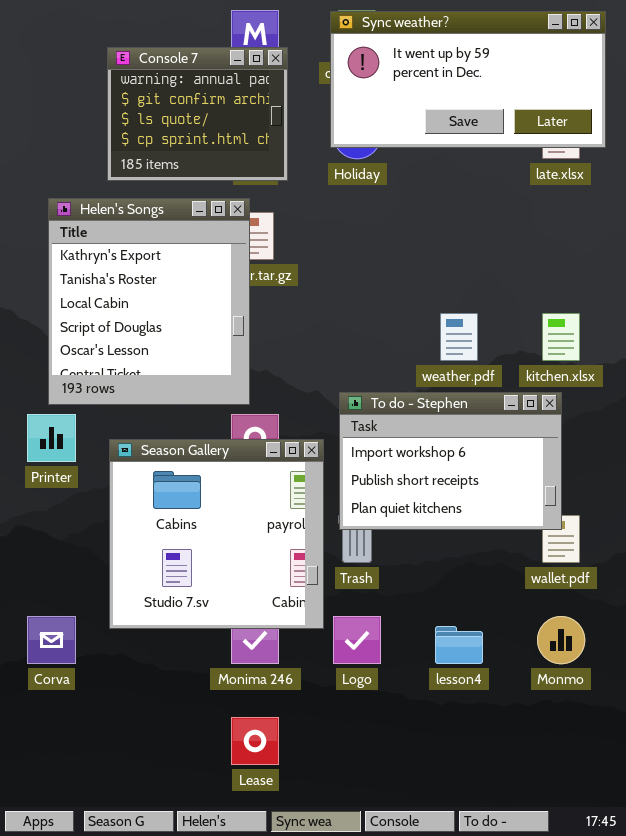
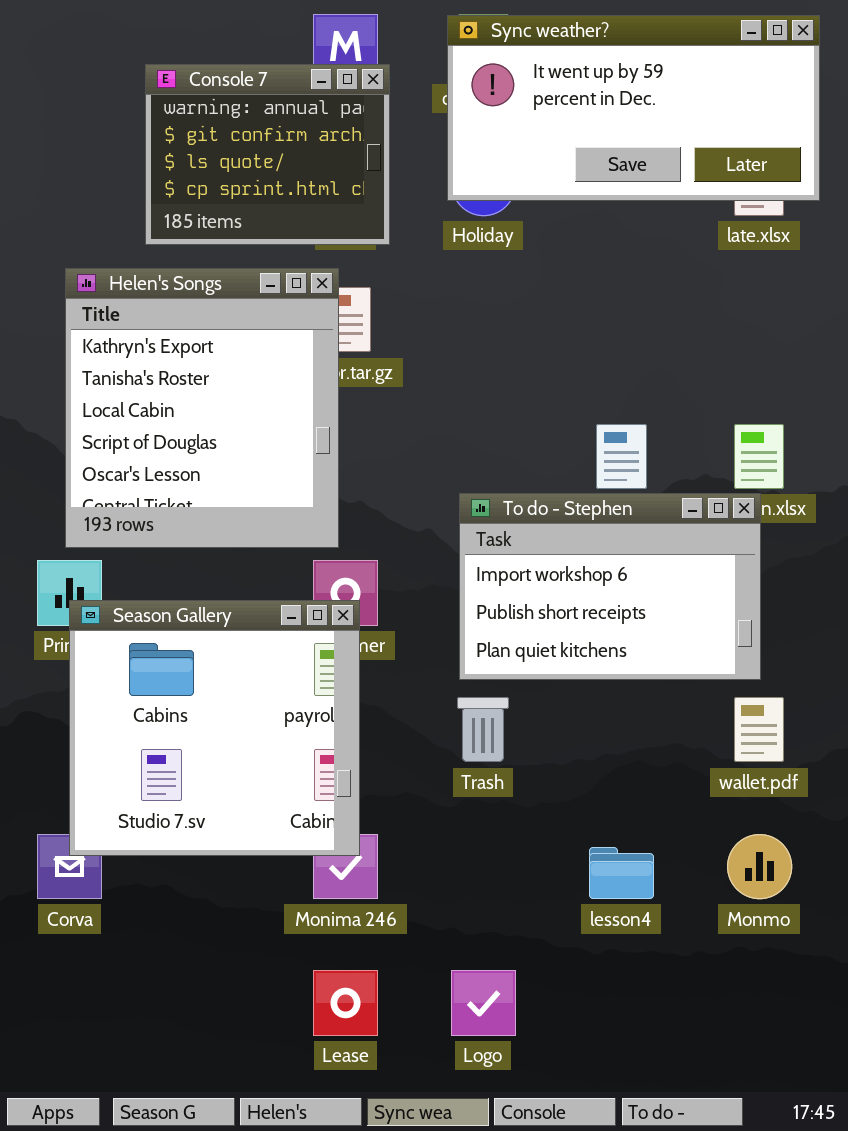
To do - Stephen: [339,392,562,530] -> [459,493,761,680], moved
Season Gallery: [109,439,324,629] -> [69,600,360,856], moved
Logo: [333,616,381,664] -> [451,970,516,1036], moved

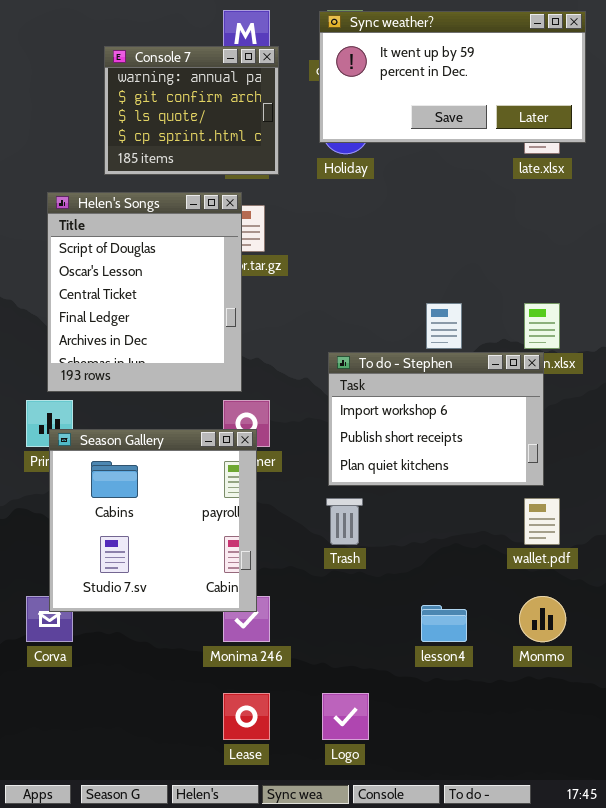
Helen's Songs: [65,268,339,548] -> [47,192,242,392], scrolled down 3 rows

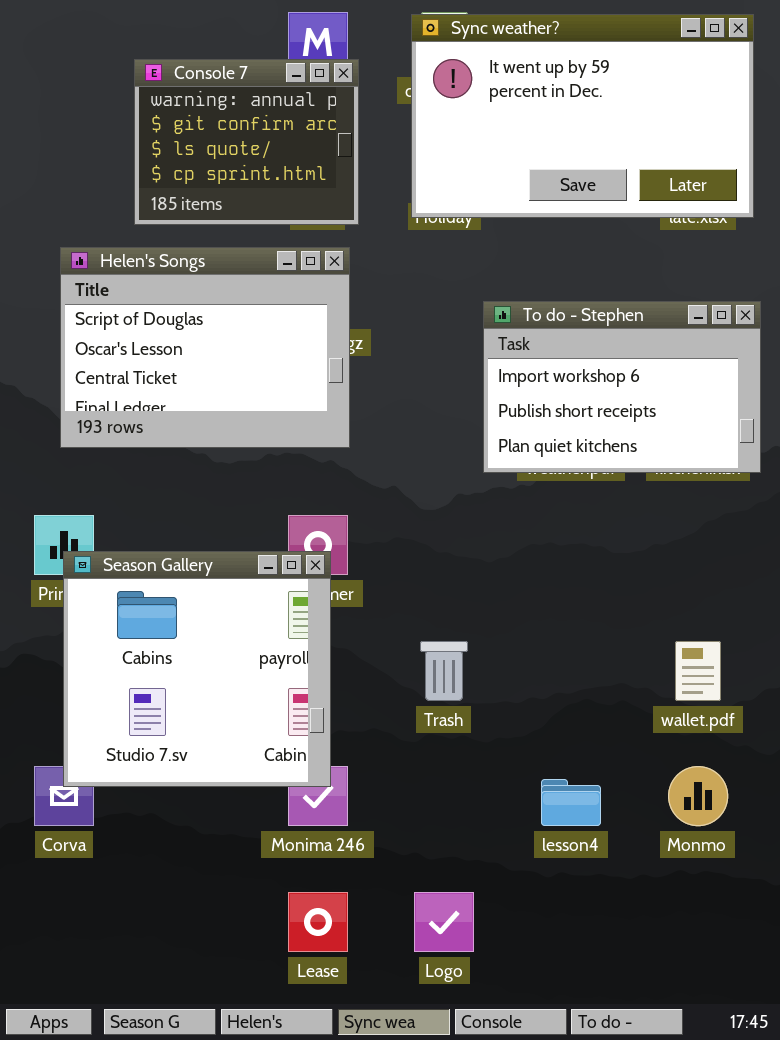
Sync weather?: [319,11,586,143] -> [411,14,754,218], resized
Helen's Songs: [47,192,242,392] -> [60,247,350,448], resized
To do - Stephen: [328,352,544,486] -> [483,301,761,473], moved

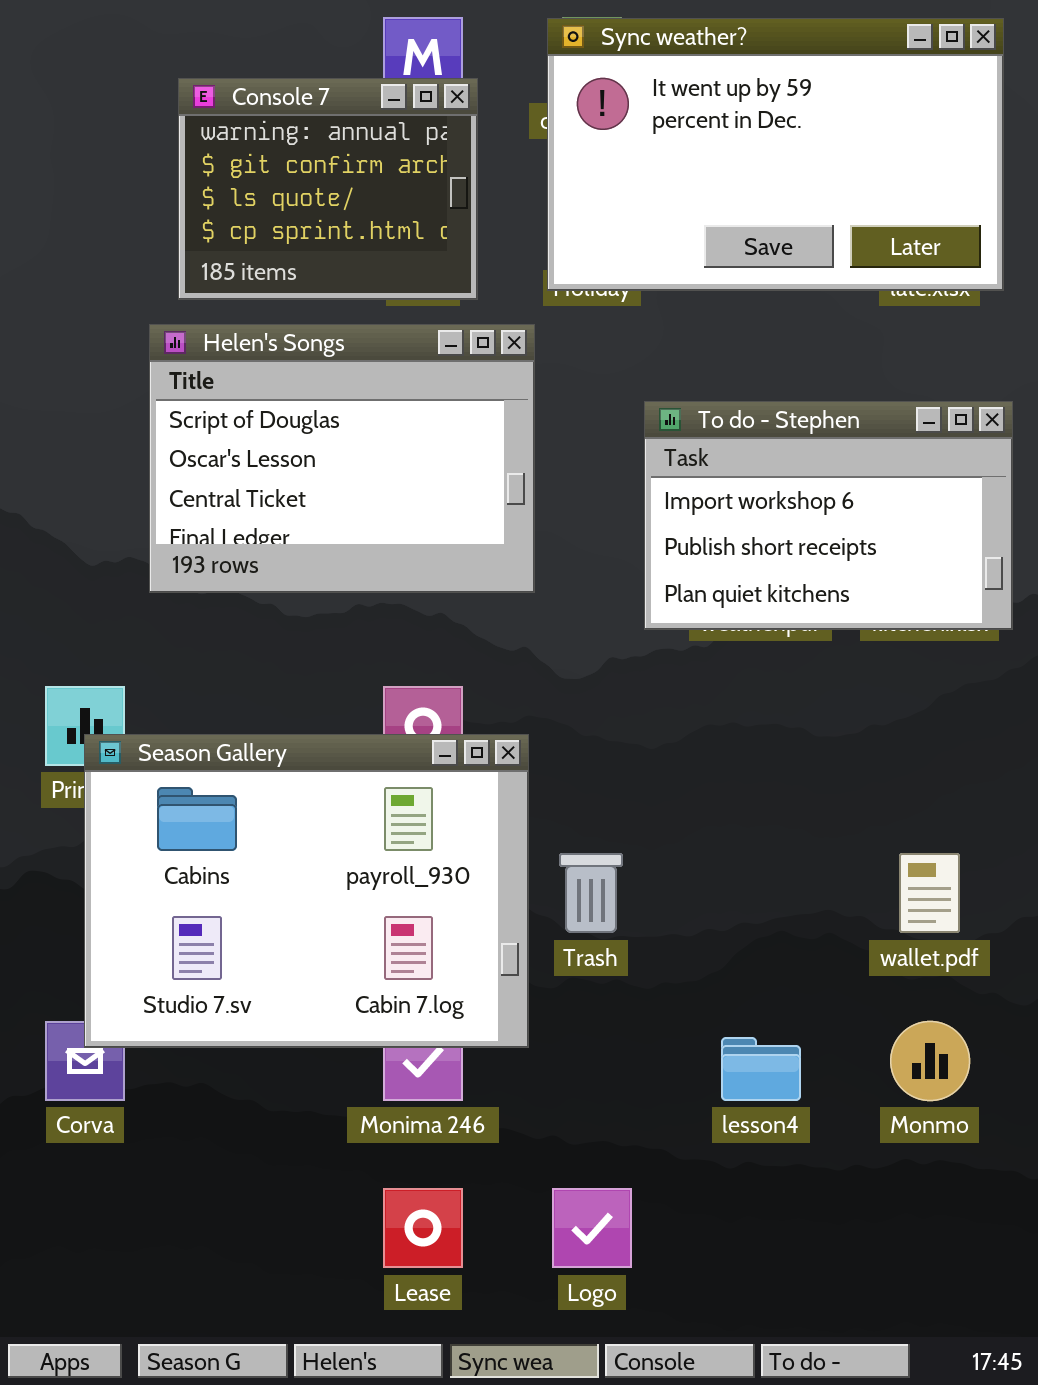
Helen's Songs: [60,247,350,448] -> [149,324,535,593], moved
Season Gallery: [63,551,331,787] -> [84,734,529,1048], resized

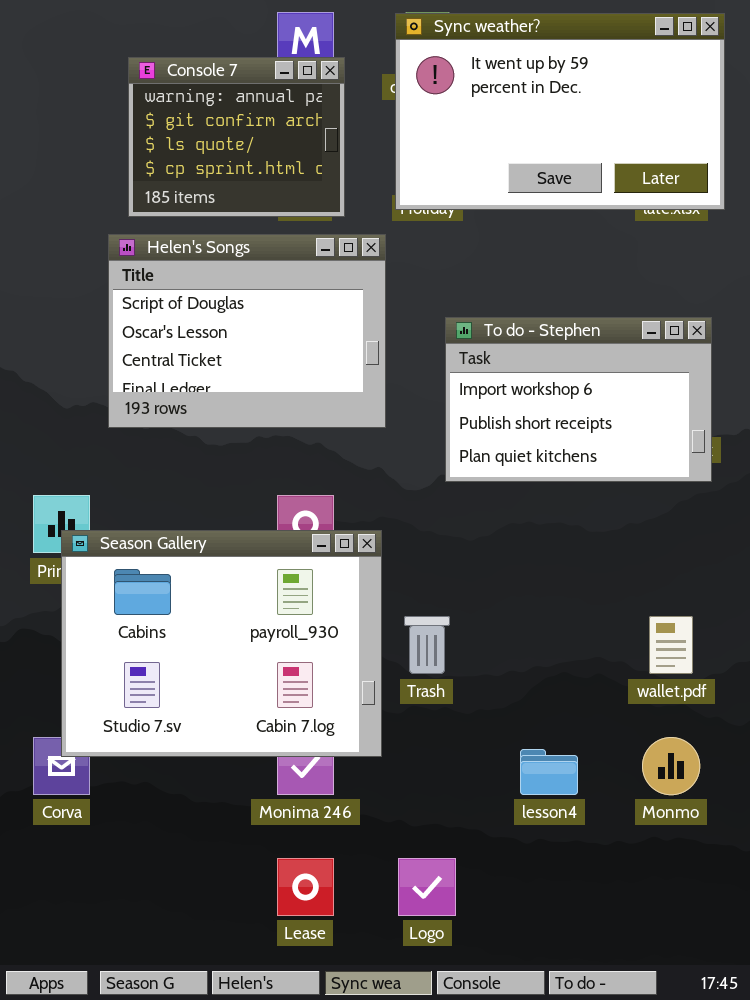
To do - Stephen: [644,401,1013,630] -> [445,317,712,482], moved

